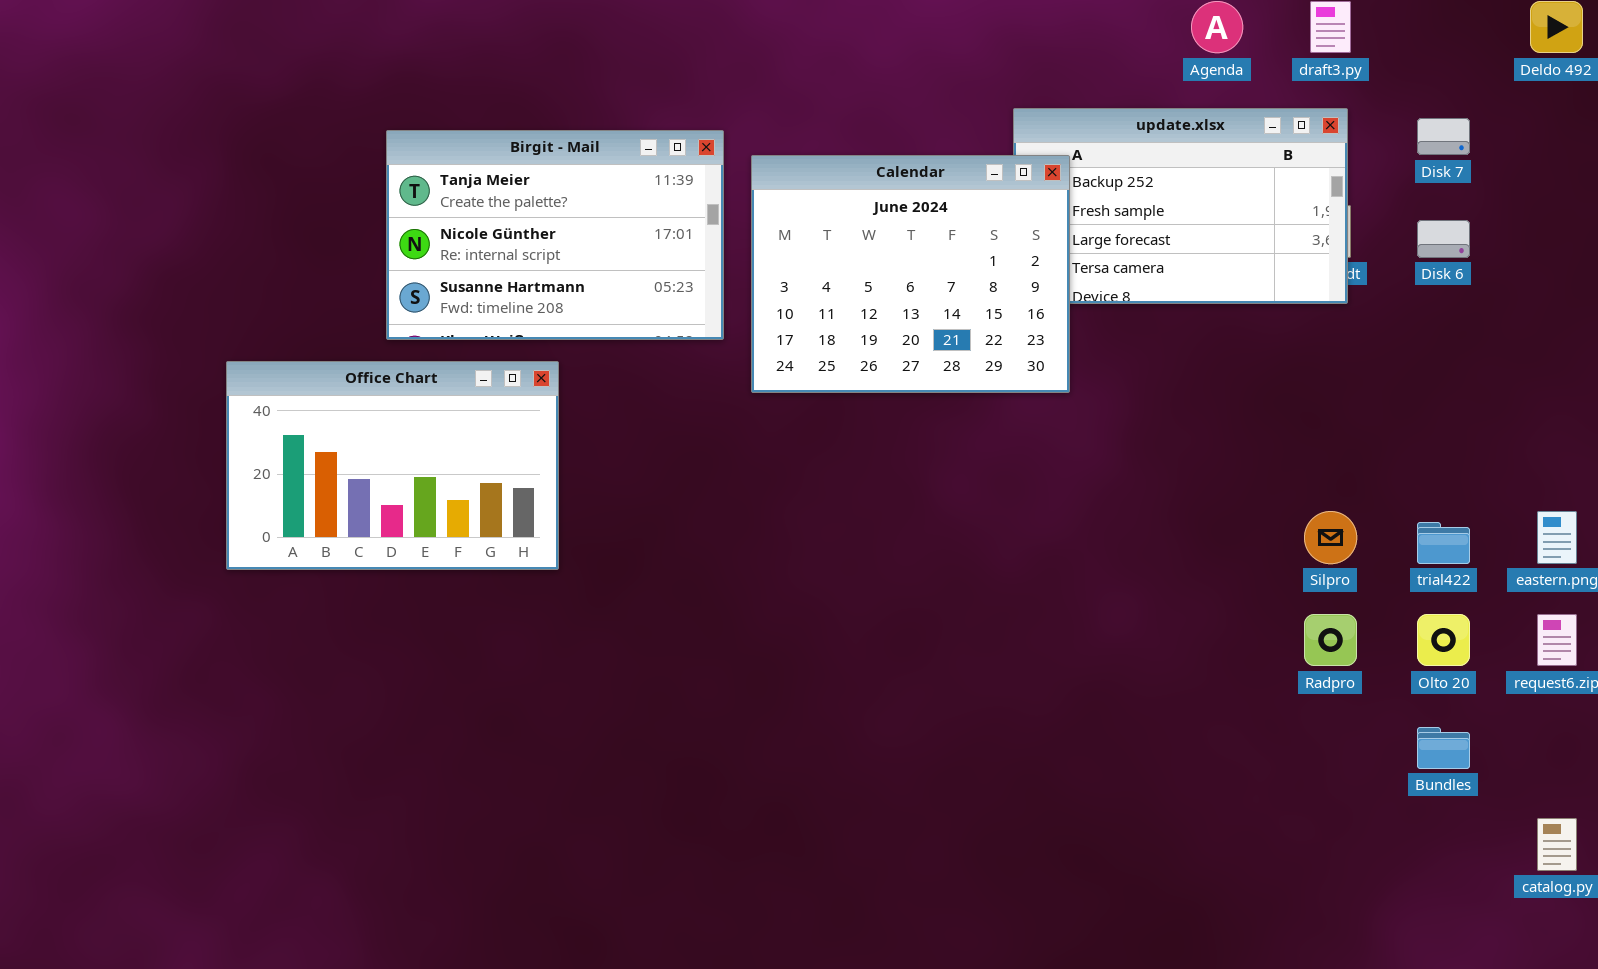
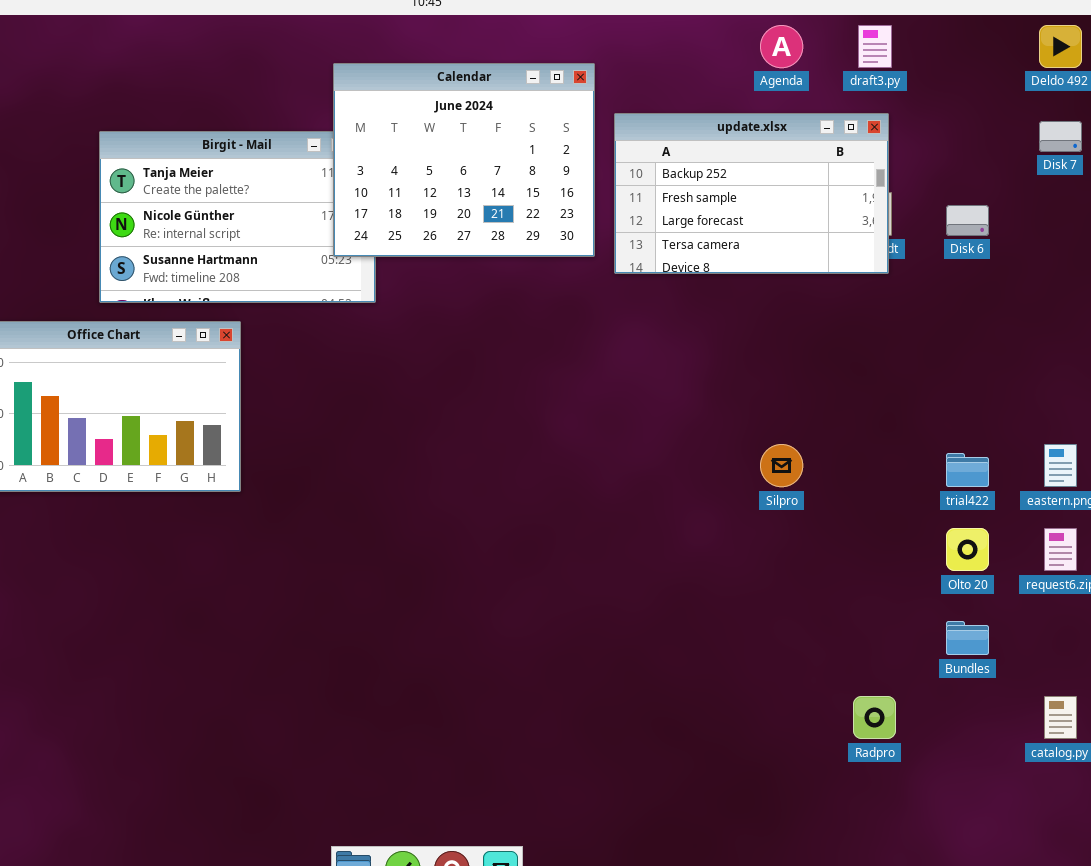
Disk 7: [1417,118,1470,155] -> [1039,121,1082,152], moved
Calendar: [751,155,1070,393] -> [333,63,595,257], moved
Silpro: [1304,511,1357,564] -> [760,444,803,487], moved
Radpro: [1304,614,1357,666] -> [853,696,896,739], moved

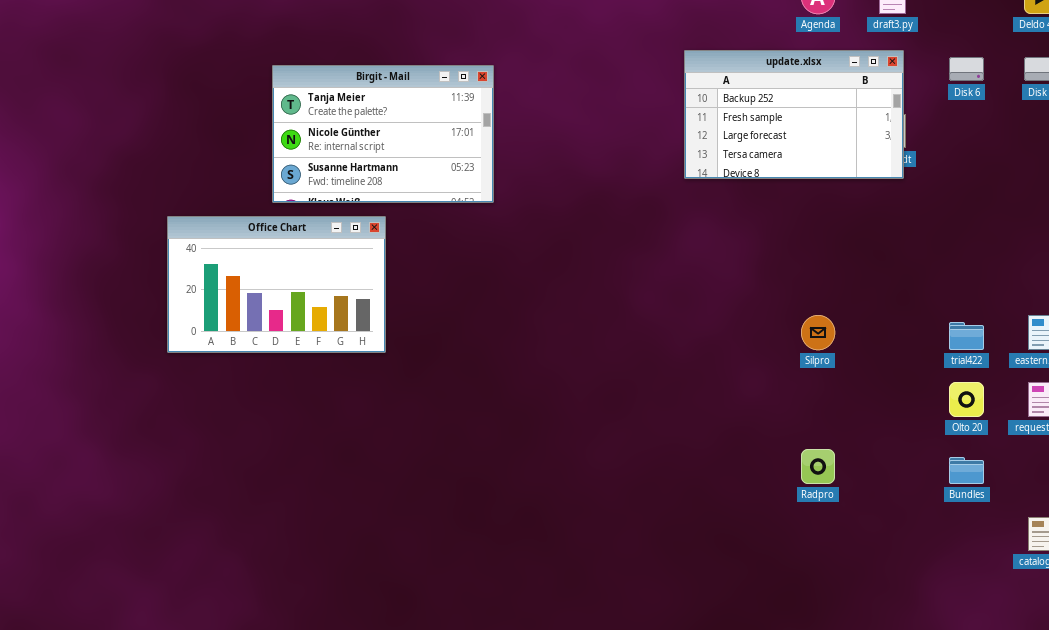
Calendar: [333,63,595,257] -> none, closed
Disk 6: [946,205,989,236] -> [949,57,984,81], moved
Radpro: [853,696,896,739] -> [801,449,835,484], moved

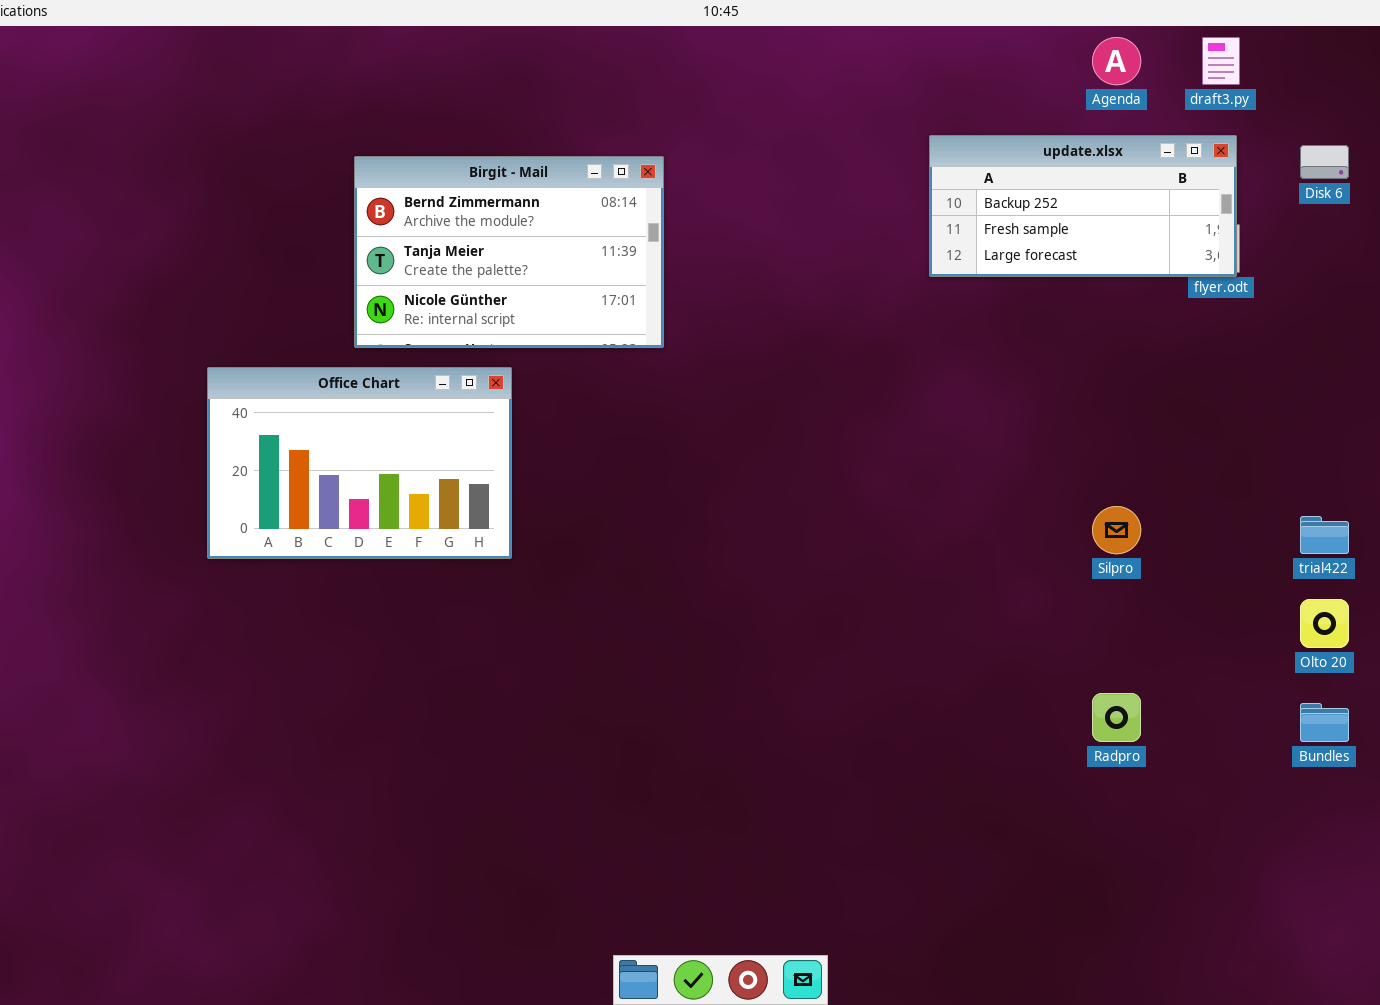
update.xlsx: [684,50,904,179] -> [929,135,1237,277], resized
Birgit - Mail: [272,65,494,203] -> [354,156,664,348], scrolled up 1 row

